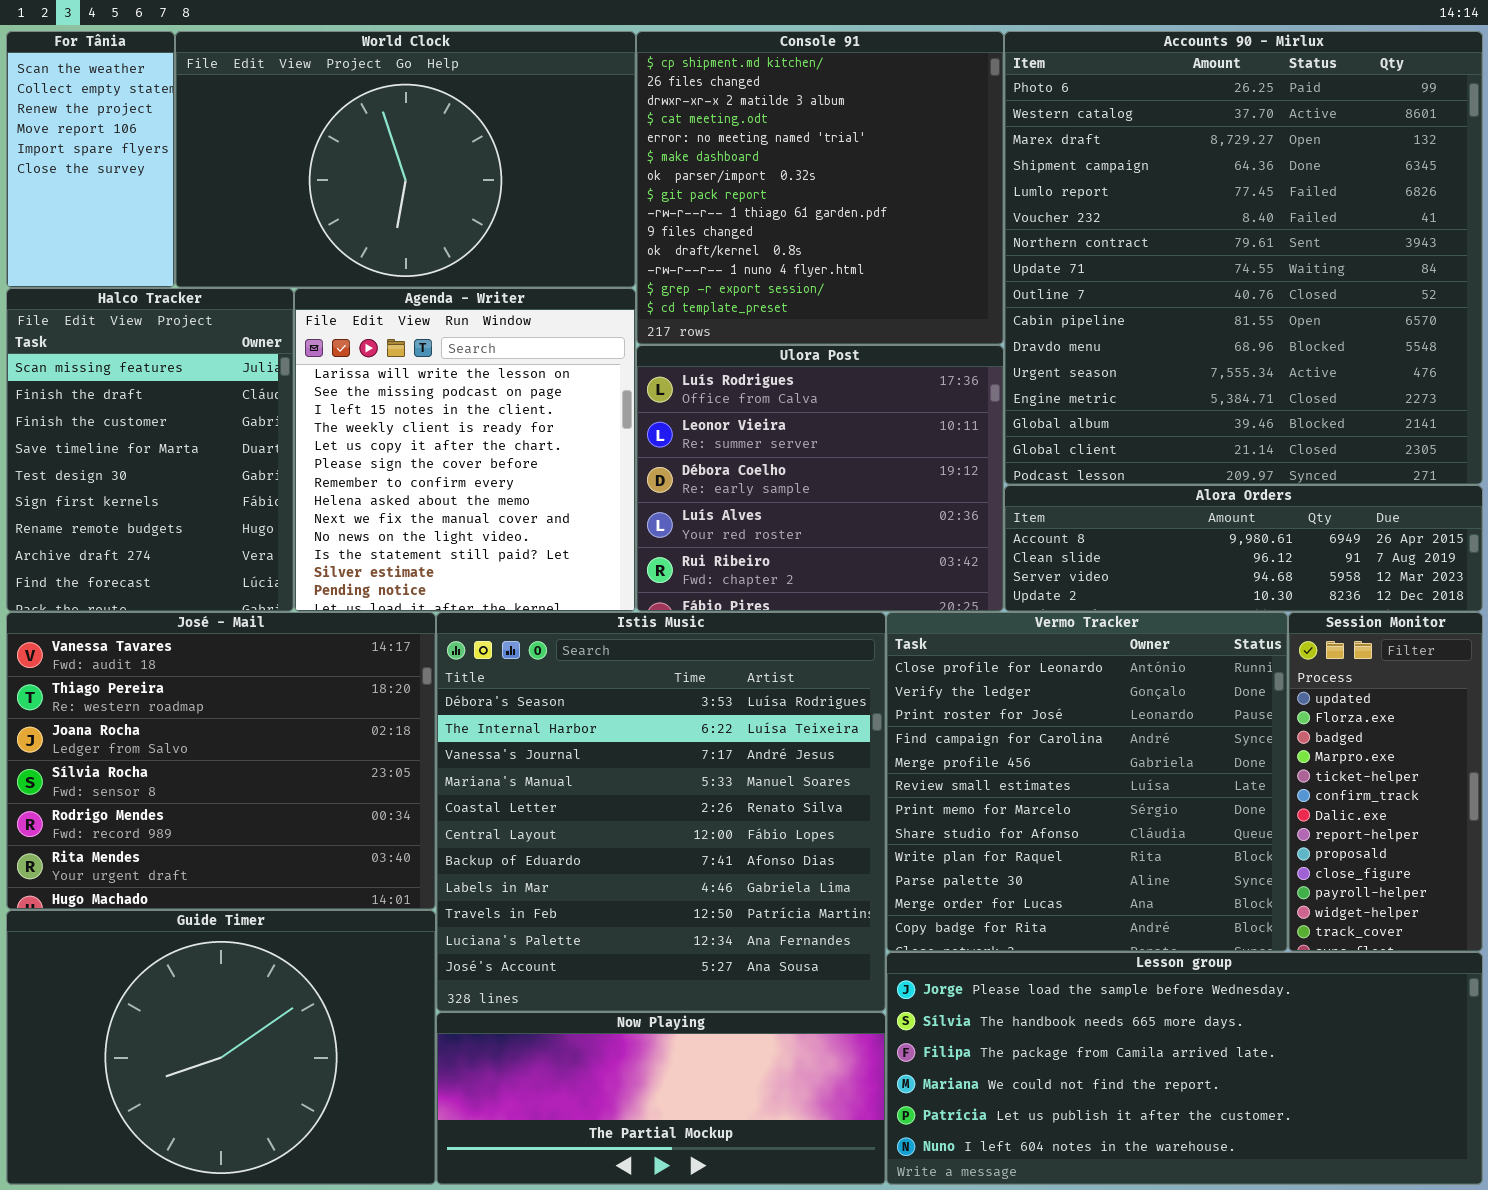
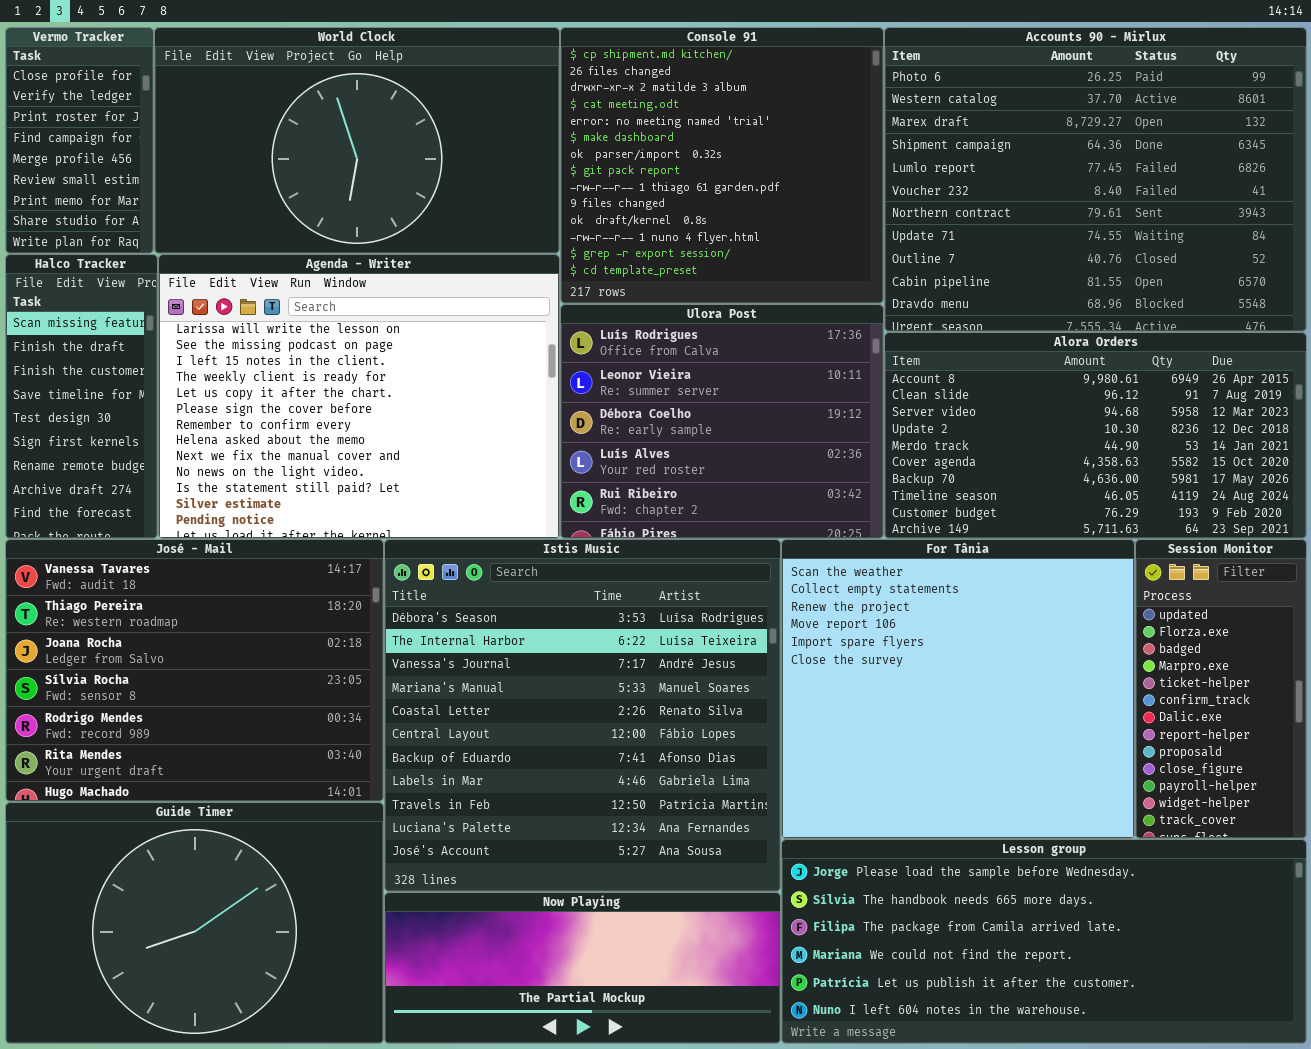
For Tânia: [6,31,175,288] -> [781,539,1135,839], moved, resized
Accounts 90 - Mirlux: [1004,31,1483,485] -> [884,27,1307,332], resized
Halco Tracker: [6,288,294,612] -> [5,254,158,539], resized
Agenda - Writer: [294,288,636,612] -> [158,254,560,539], resized
Alora Orders: [1004,485,1483,612] -> [884,332,1307,539], resized
Vermo Tracker: [886,612,1288,952] -> [5,27,154,254], moved, resized

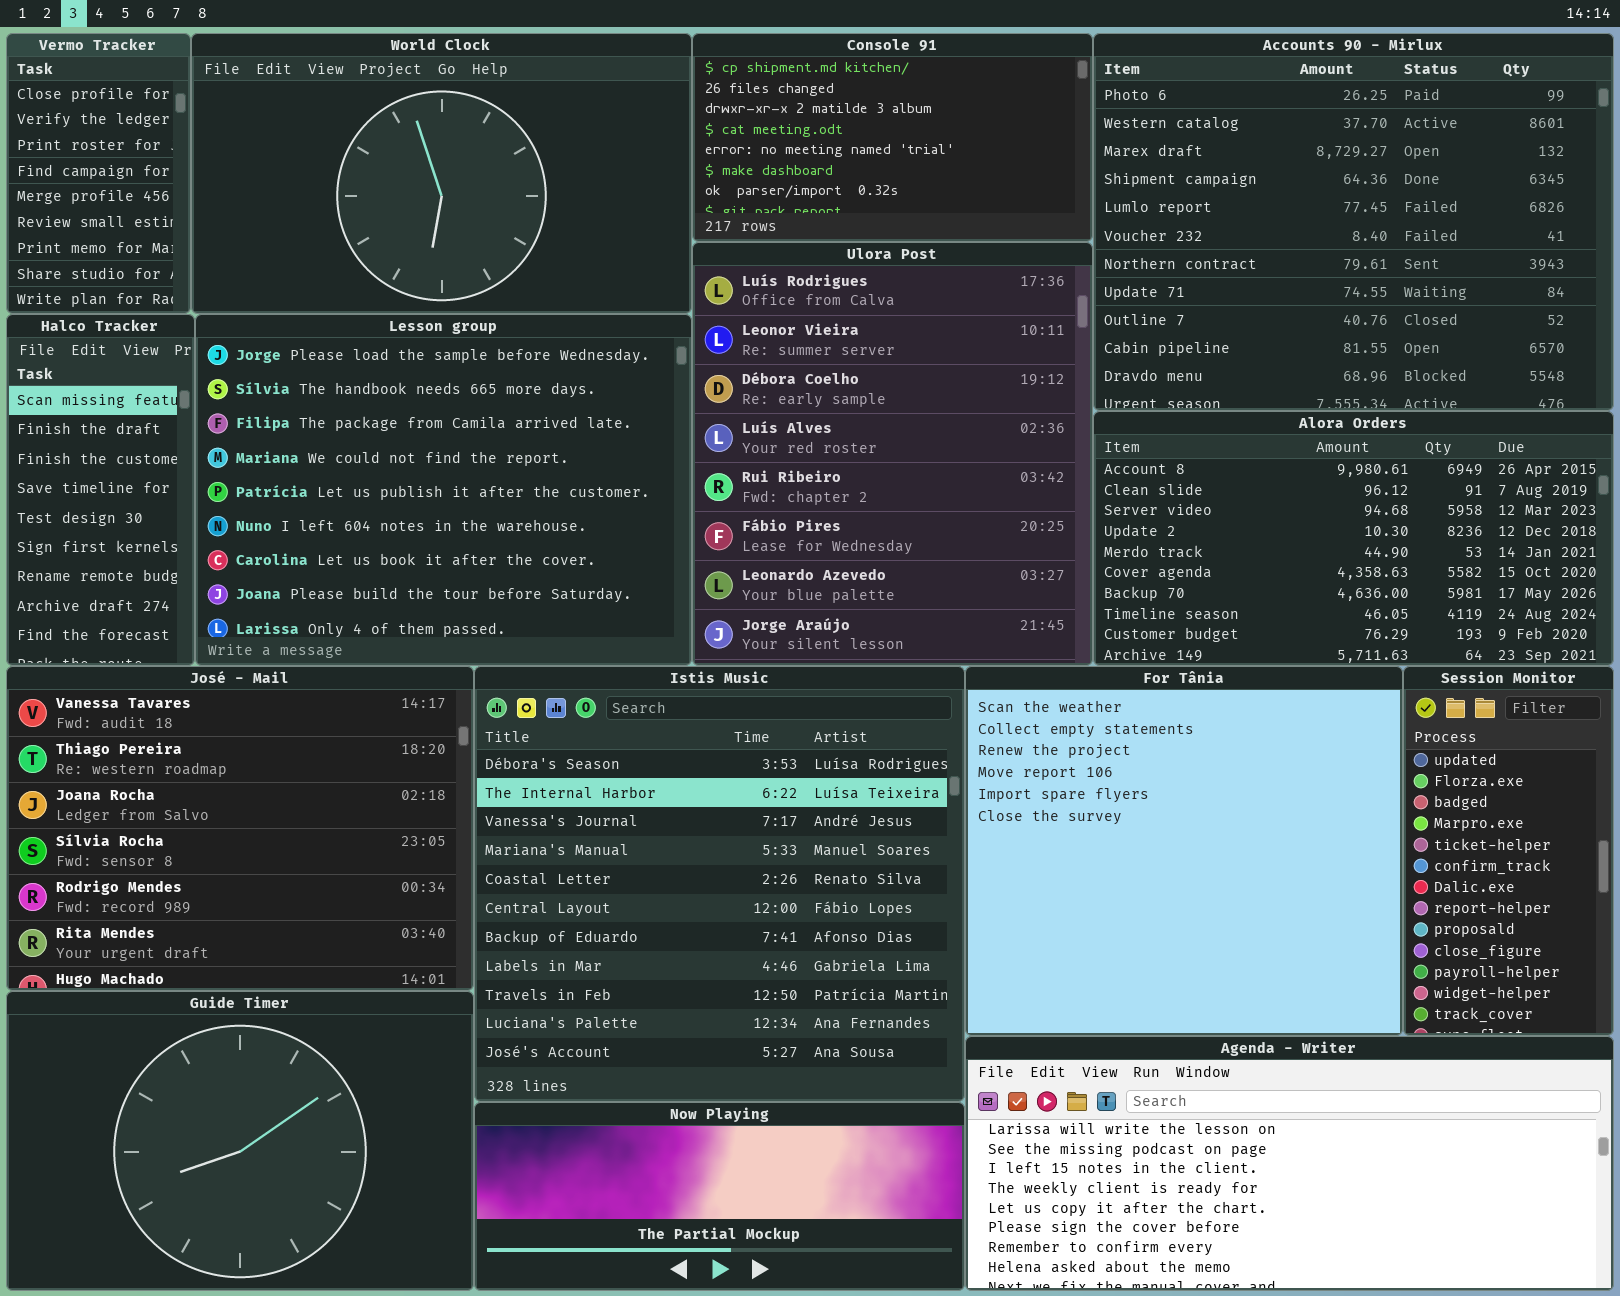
Console 91: [560,27,884,304] -> [692,33,1093,242], resized
Agenda - Writer: [158,254,560,539] -> [965,1036,1614,1291], moved, resized
Ulora Post: [560,304,884,539] -> [692,242,1093,666], resized
Lesson group: [781,839,1307,1044] -> [195,314,692,666], moved, resized

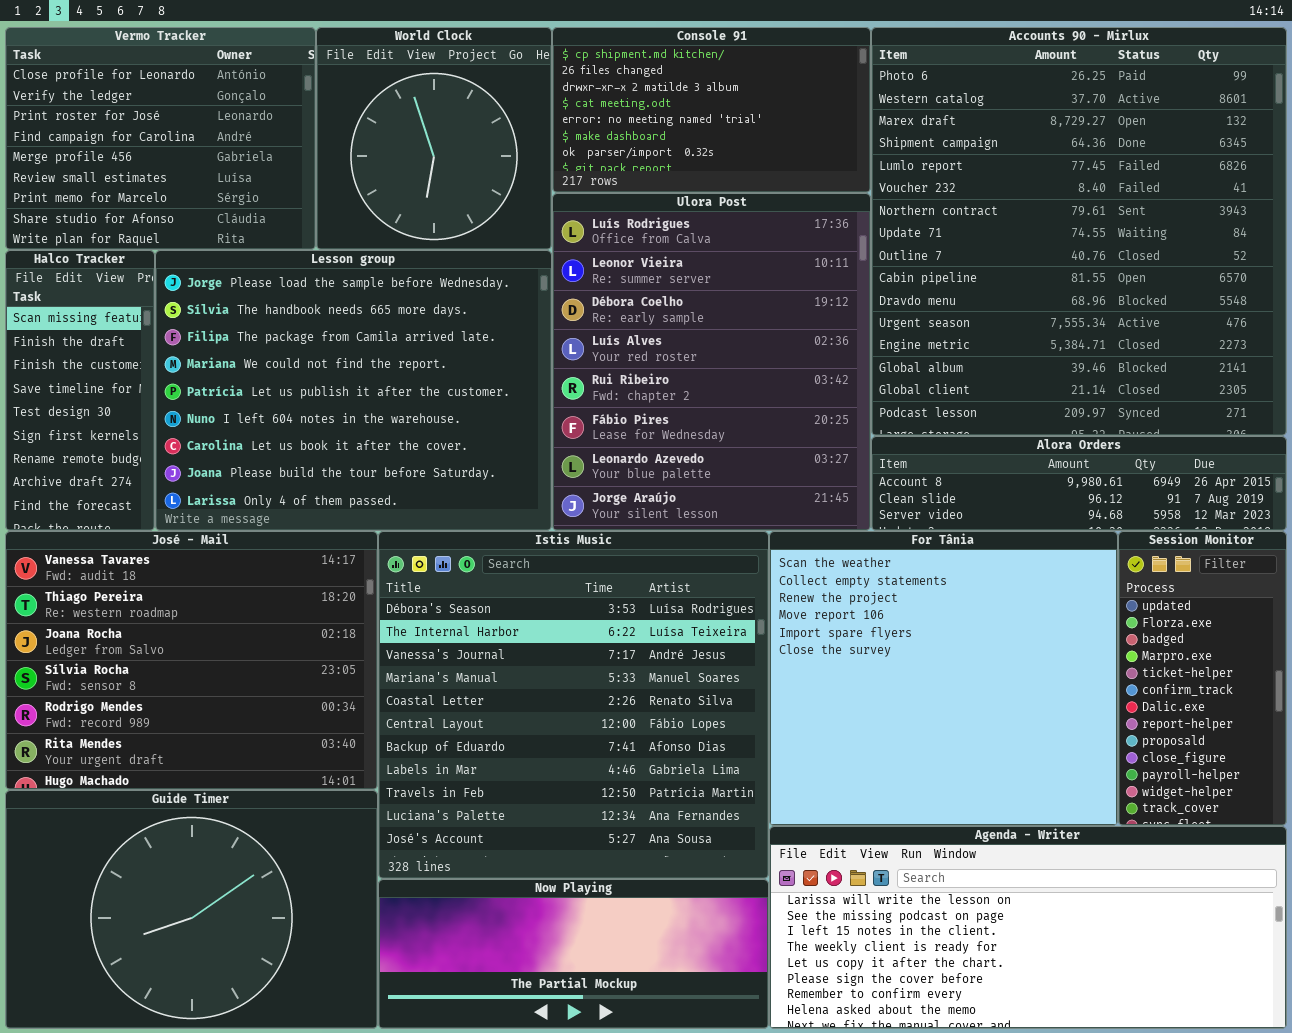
Vermo Tracker: [6,33,191,314] -> [5,27,316,250], resized
World Clock: [191,33,692,314] -> [316,27,552,250], resized
Accounts 90 - Mirlux: [1093,33,1614,411] -> [871,27,1287,436], resized
Alora Orders: [1093,411,1614,666] -> [871,436,1287,531], resized

